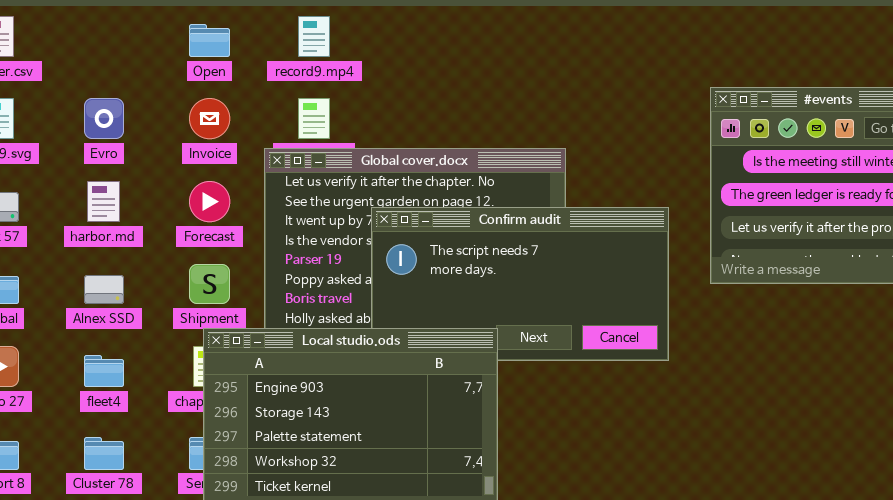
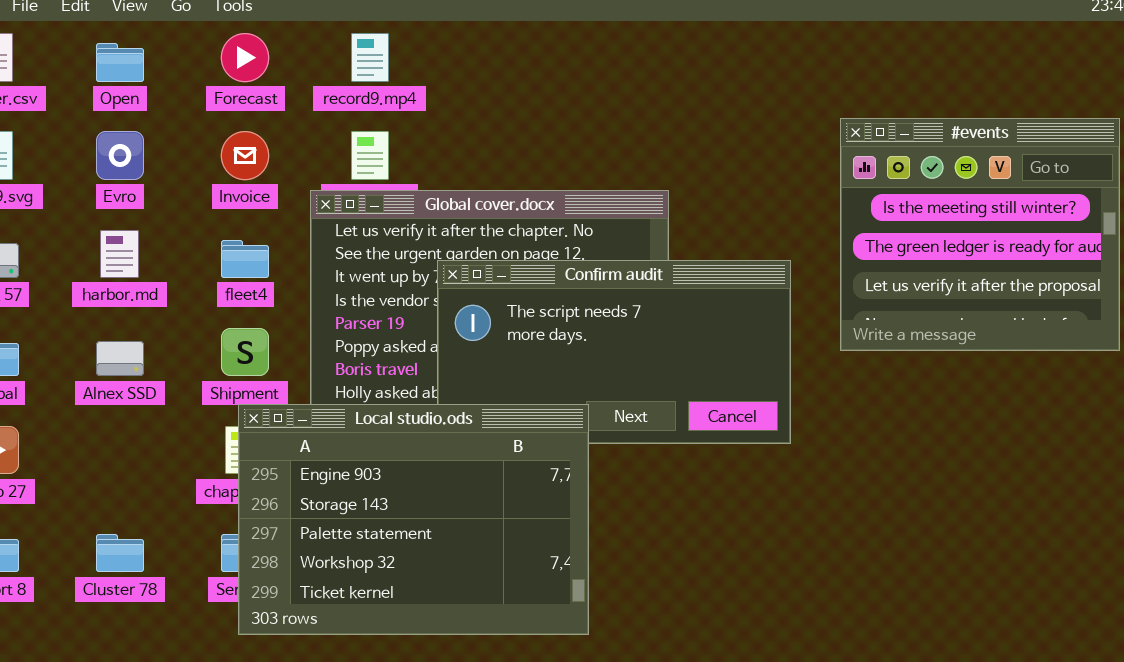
Open: [189,24,230,57] -> [96,43,144,82], moved
Forecast: [189,181,230,222] -> [221,33,269,82], moved
fleet4: [84,355,124,387] -> [221,240,269,278], moved

